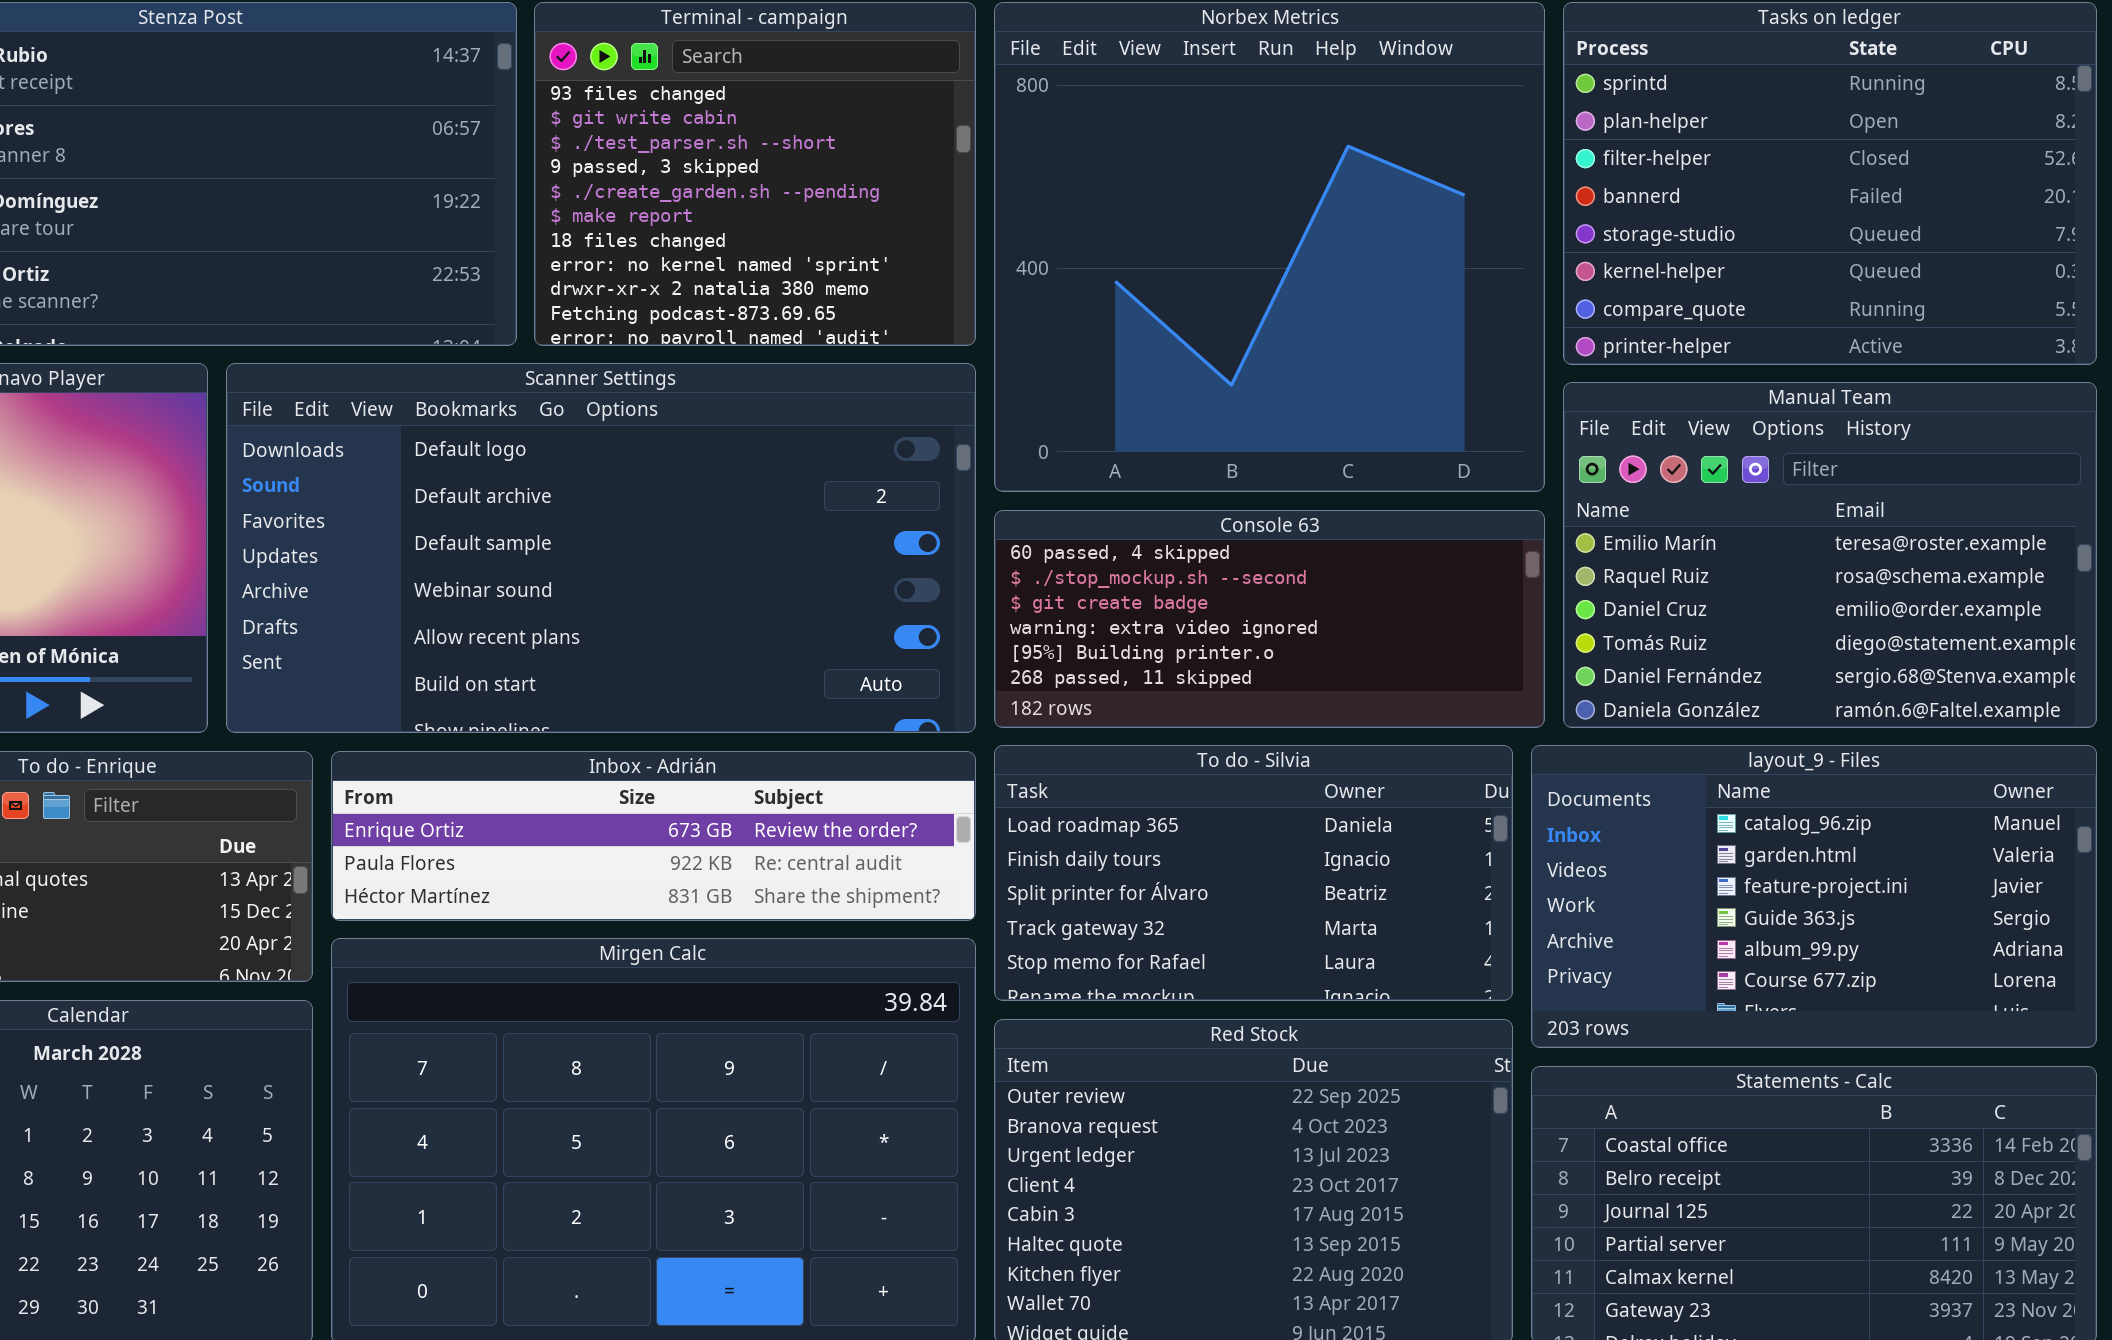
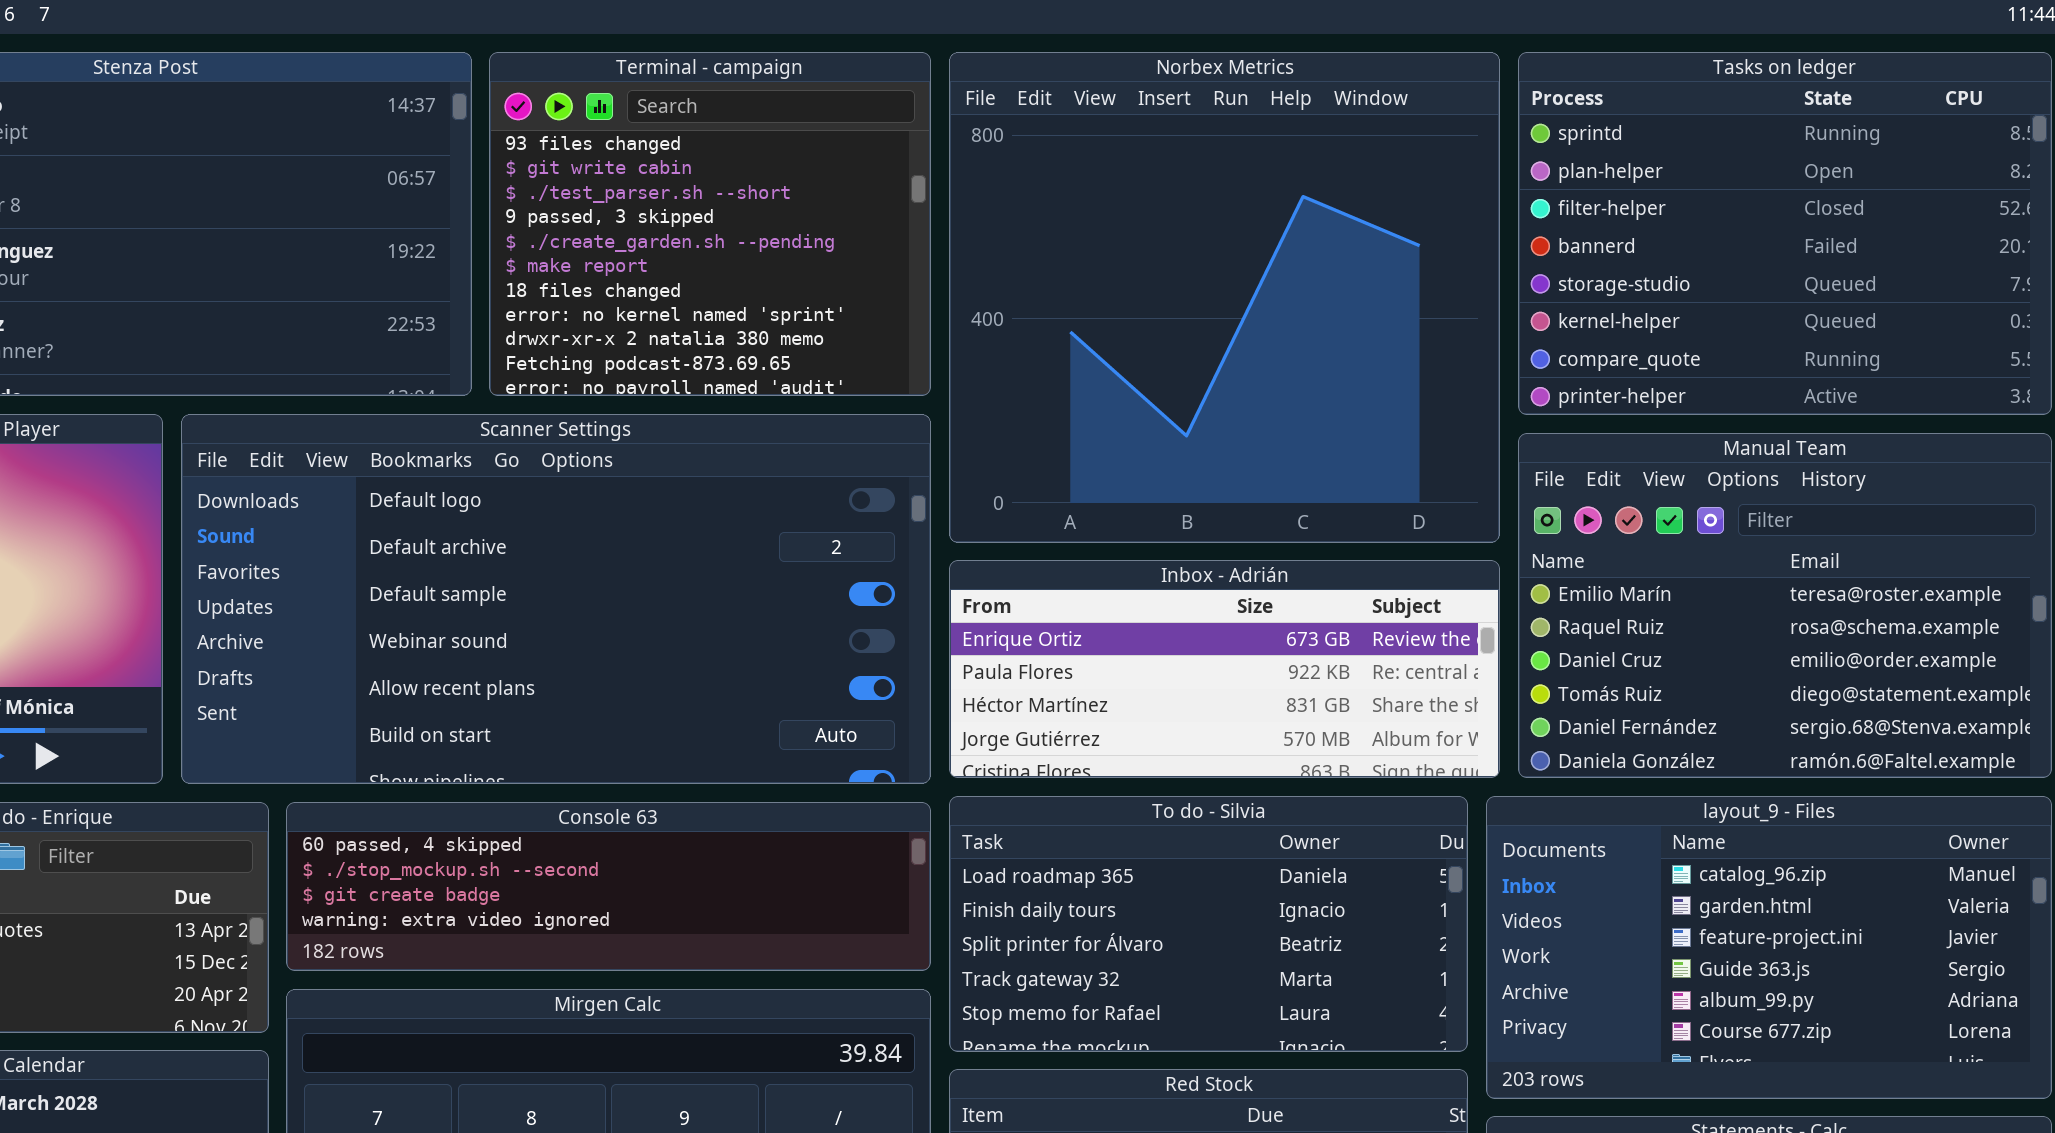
Console 63: [994,510,1545,728] -> [286,802,931,971], moved, resized
Inbox - Adrián: [331,751,976,921] -> [949,560,1500,778], moved, resized

